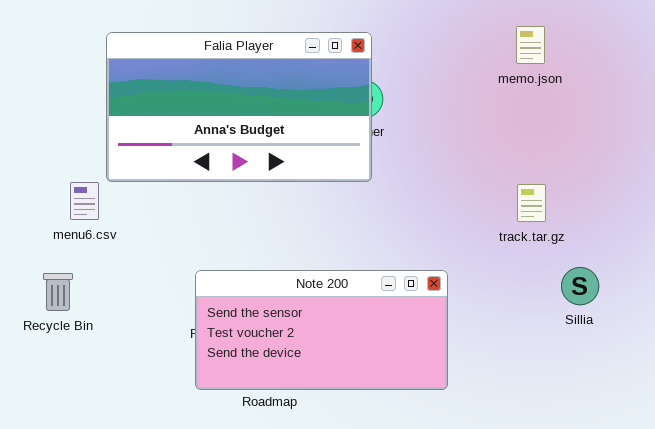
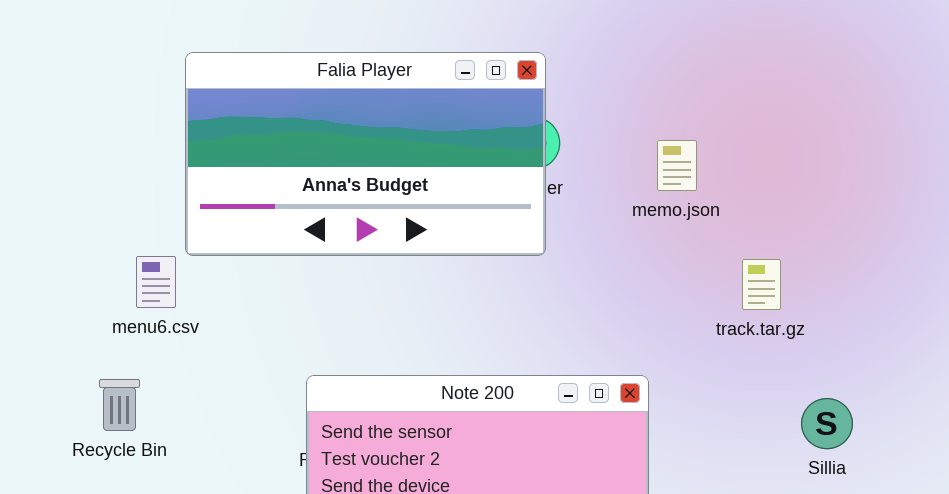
memo.json: [516,26,545,64] -> [657,140,697,191], moved
Sillia: [561,267,599,305] -> [801,398,853,449], moved

